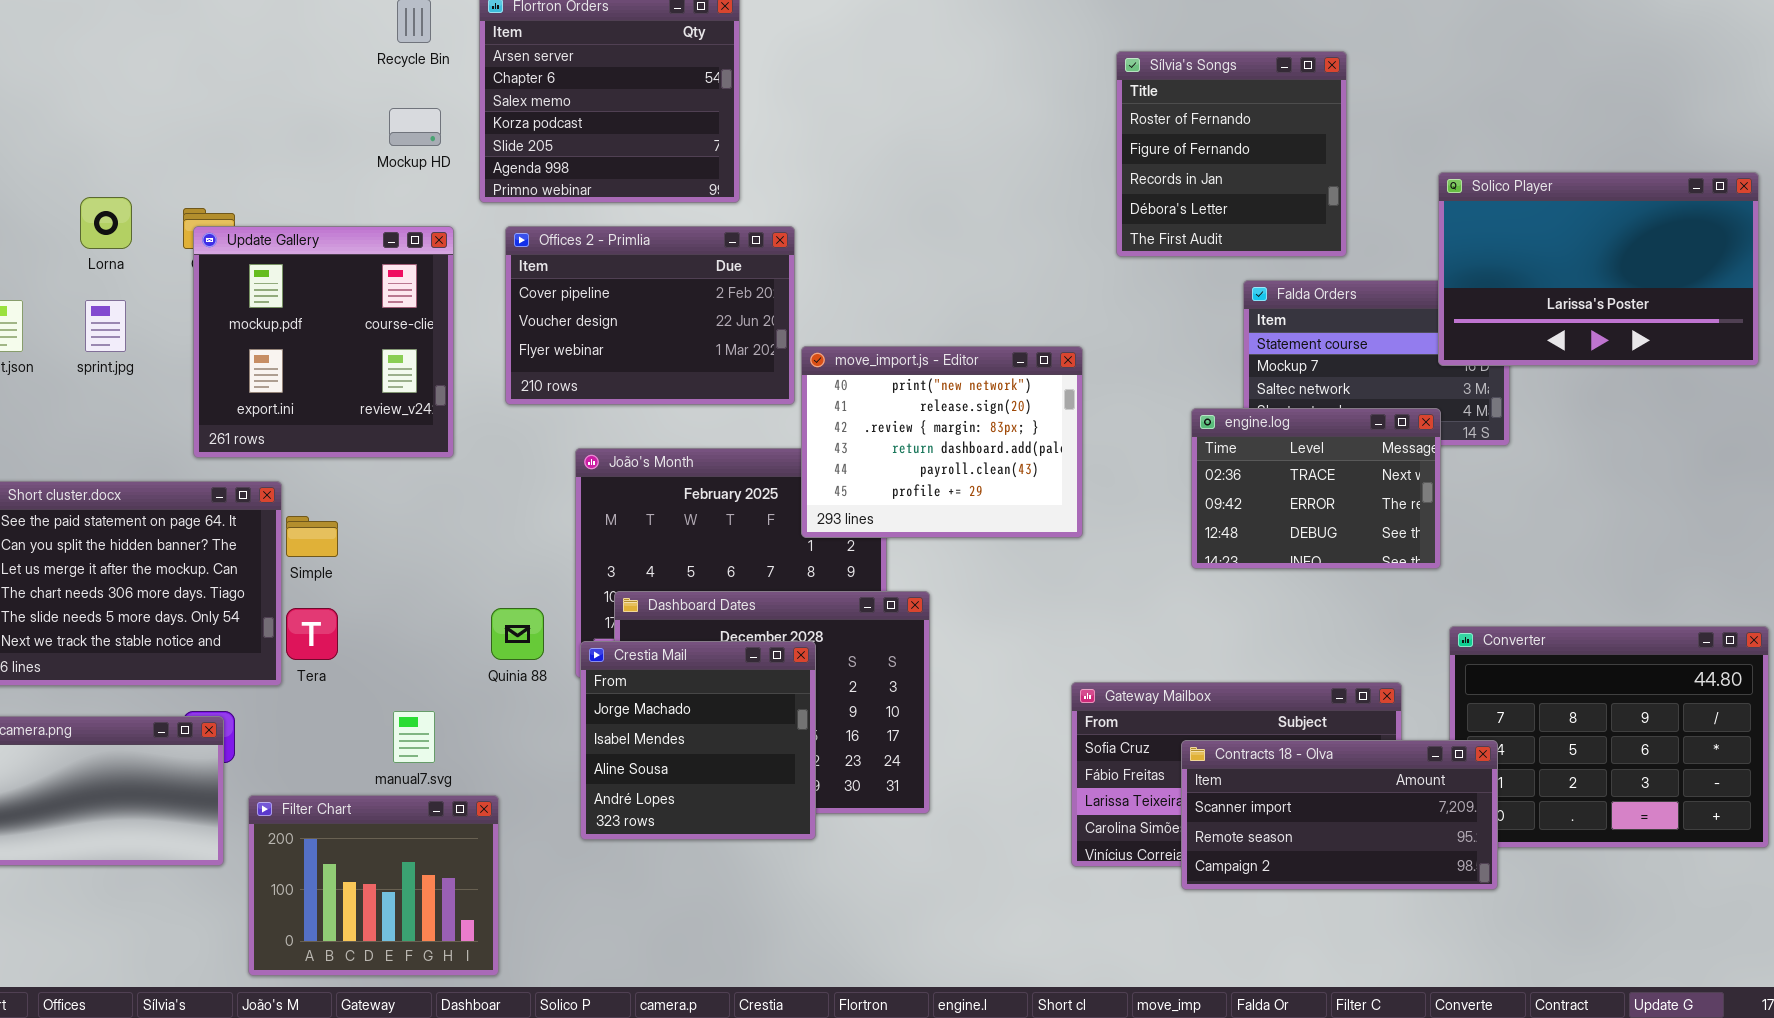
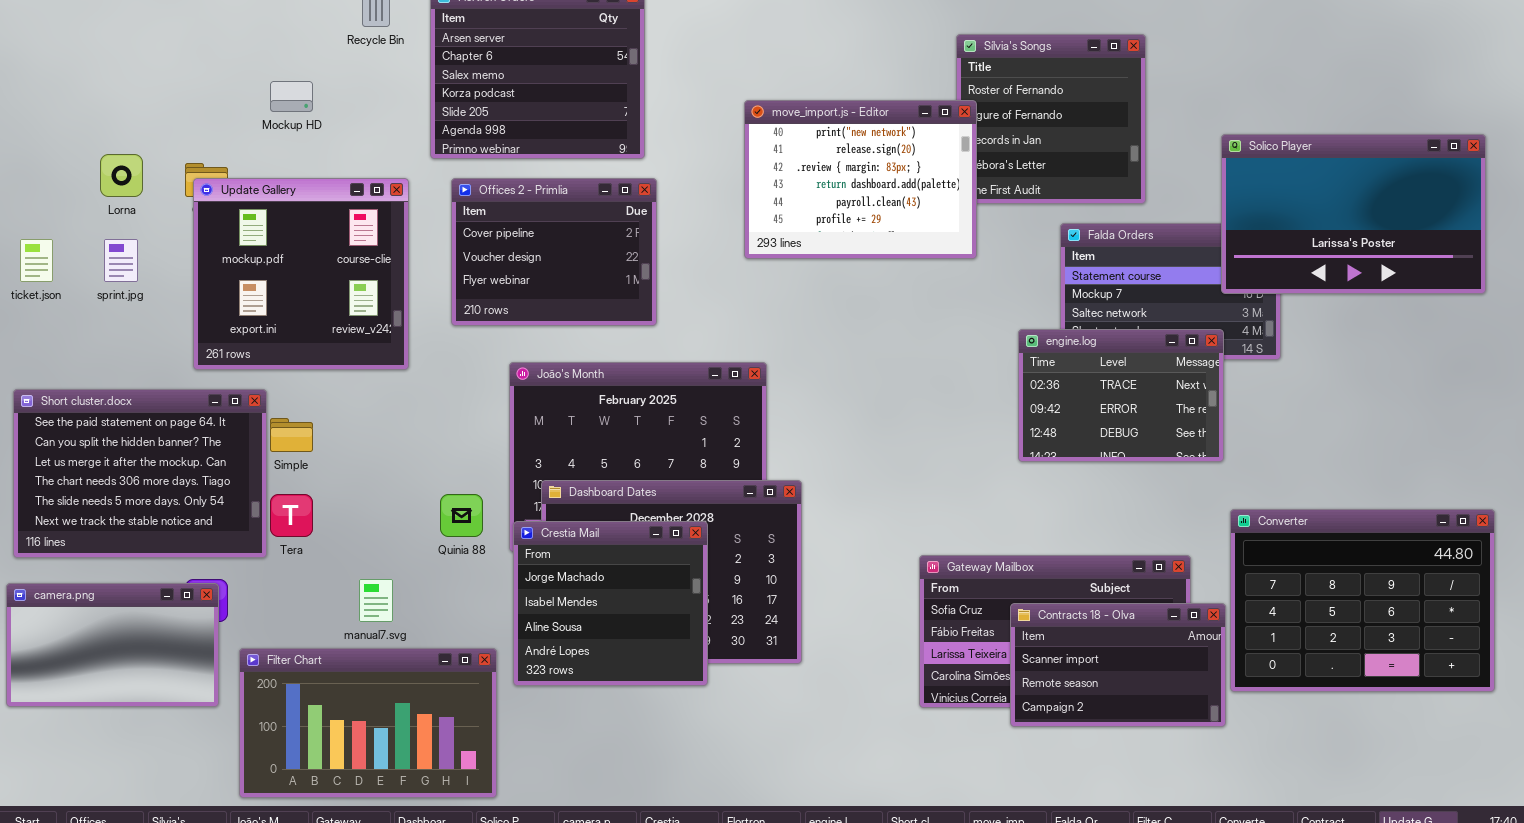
Mockup HD: [389,108,441,146] -> [270,81,313,112], moved
Offices 2 - Primlia: [505,226,795,405] -> [451,178,657,326], resized
move_import.js - Editor: [801,346,1083,538] -> [744,100,977,259], moved
Contracts 18 - Olva: [1181,740,1498,890] -> [1010,603,1226,727], resized
Filter Chart: [248,795,499,976] -> [239,648,497,798], resized

